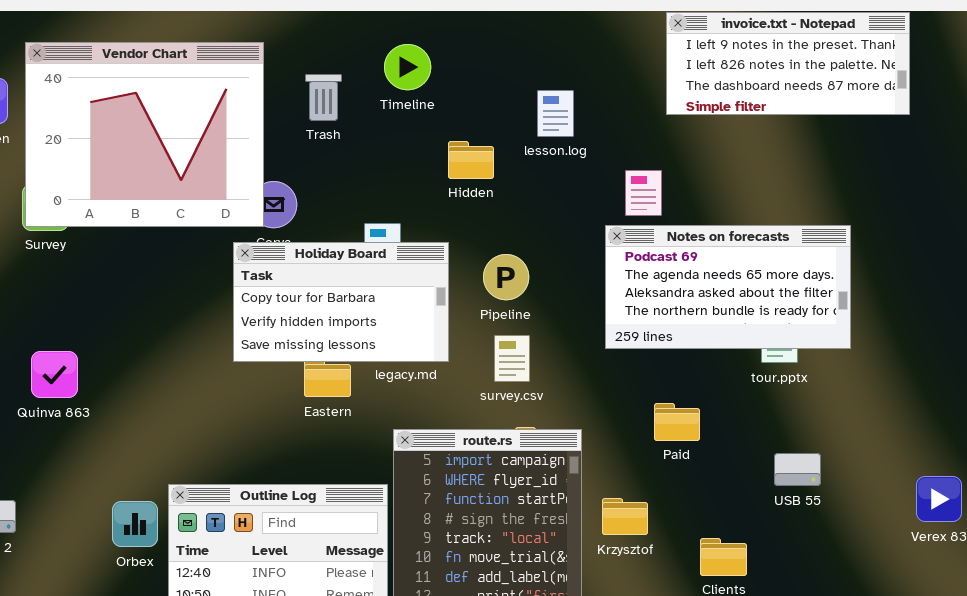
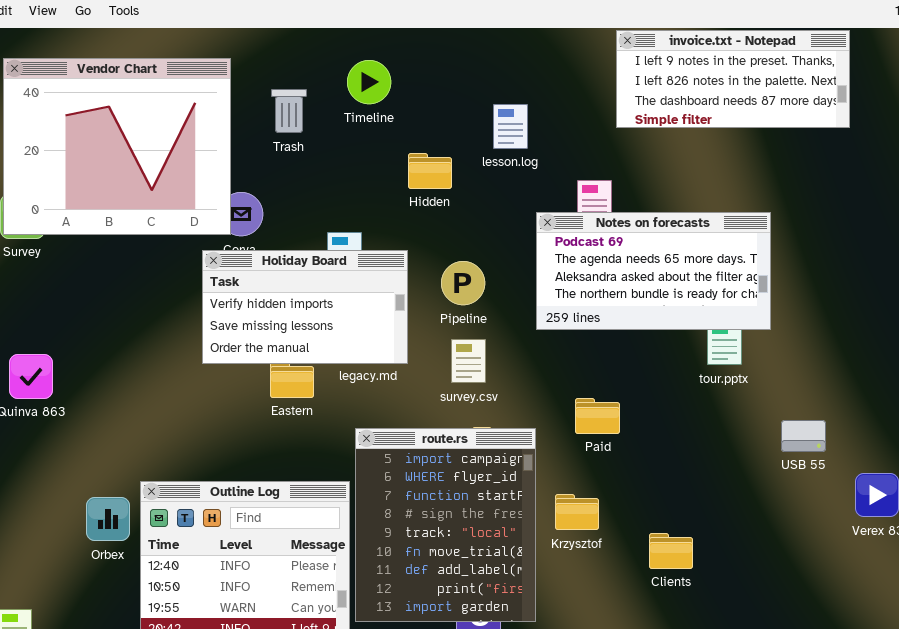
Notes on forecasts: [605,225,851,349] -> [536,212,771,330], moved
Holiday Board: [233,242,449,362] -> [202,250,408,364], scrolled down 1 row
Paid: [654,403,700,441] -> [575,398,620,434], moved
USB 55: [774,453,821,486] -> [781,420,826,452], moved

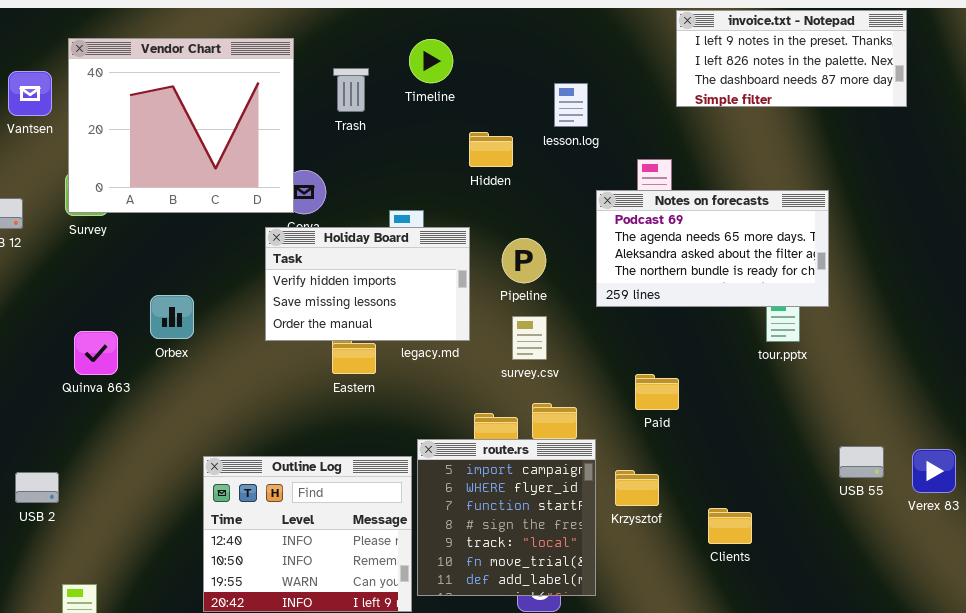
USB 55: [781,420,826,452] -> [839,446,884,478], moved
route.rs: [355,428,536,622] -> [417,439,596,596], resized
Orbex: [86,497,130,541] -> [150,295,194,339], moved

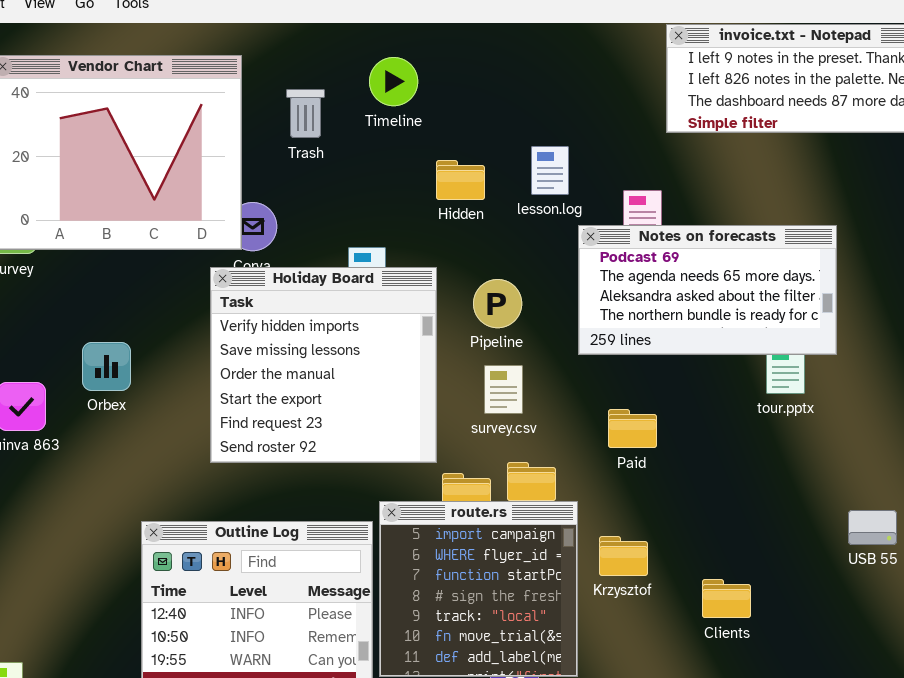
lesson.log: [554,83,588,127] -> [531,146,569,195], moved
Holiday Board: [265,227,470,341] -> [210,267,437,463], resized
Paid: [635,374,679,410] -> [608,409,657,448], moved

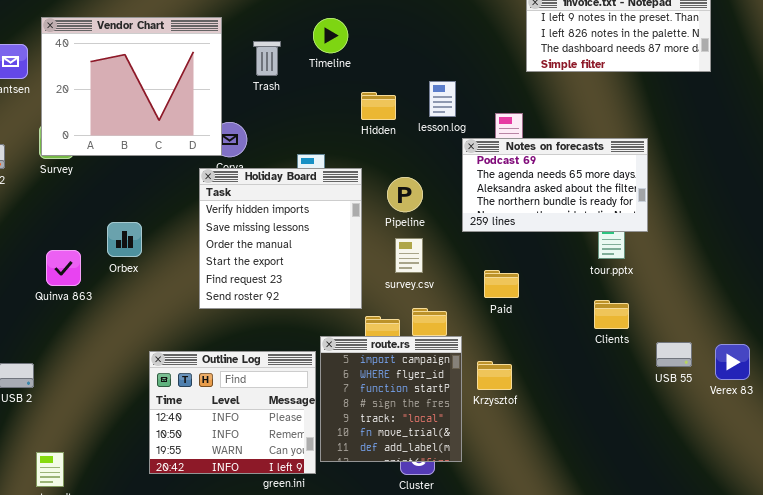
Clients: [702,579,751,618] -> [594,300,629,329], moved

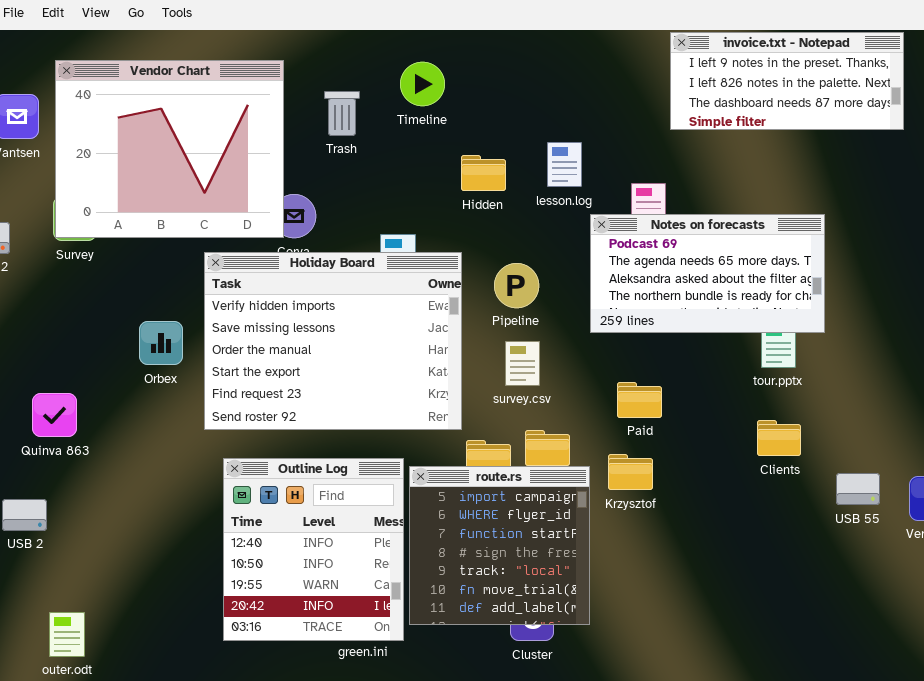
Holiday Board: [199,168,362,309] -> [204,252,462,430], resized
Quinva 863: [46,250,81,286] -> [32,393,77,437], moved
Outline Log: [149,351,316,474] -> [223,458,404,641], resized
Krzysztof: [477,361,512,390] -> [608,454,653,490], moved

